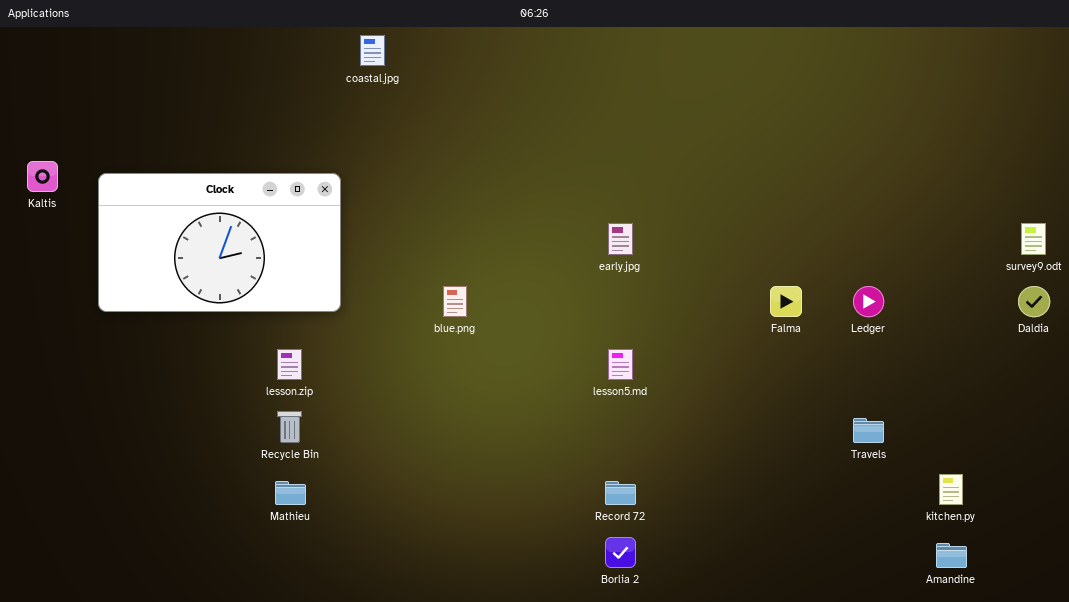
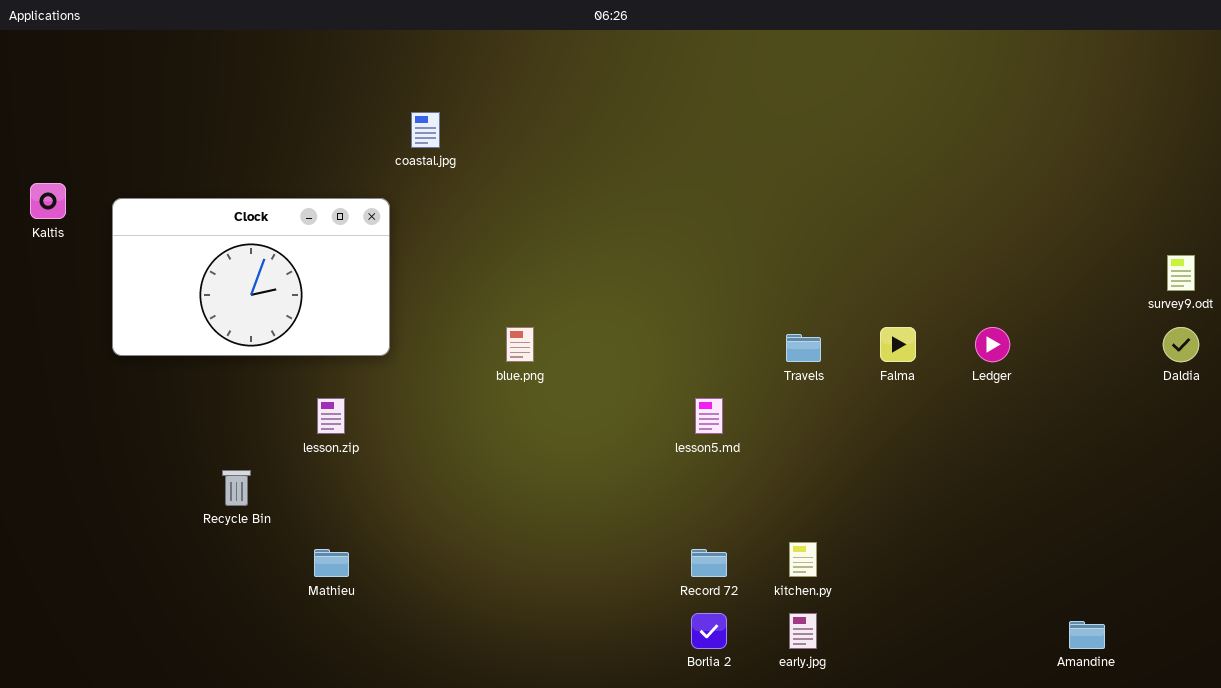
coastal.jpg: [360,35,385,66] -> [411,112,440,148], moved
early.jpg: [608,223,633,255] -> [789,613,817,649], moved
Recycle Bin: [277,411,302,443] -> [222,470,251,506], moved
Travels: [853,418,884,443] -> [786,334,821,362], moved
kitchen.py: [939,474,963,505] -> [789,542,817,577], moved

